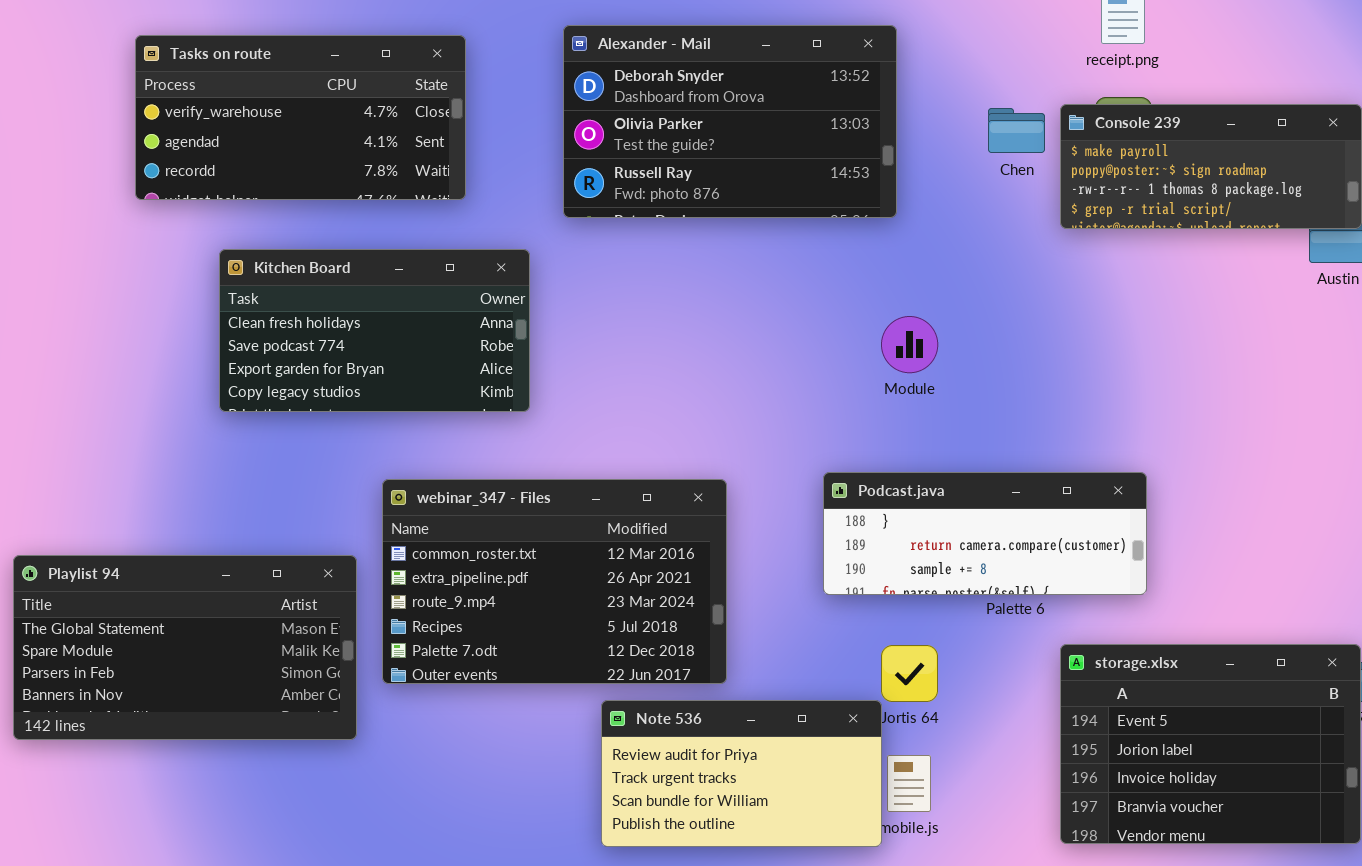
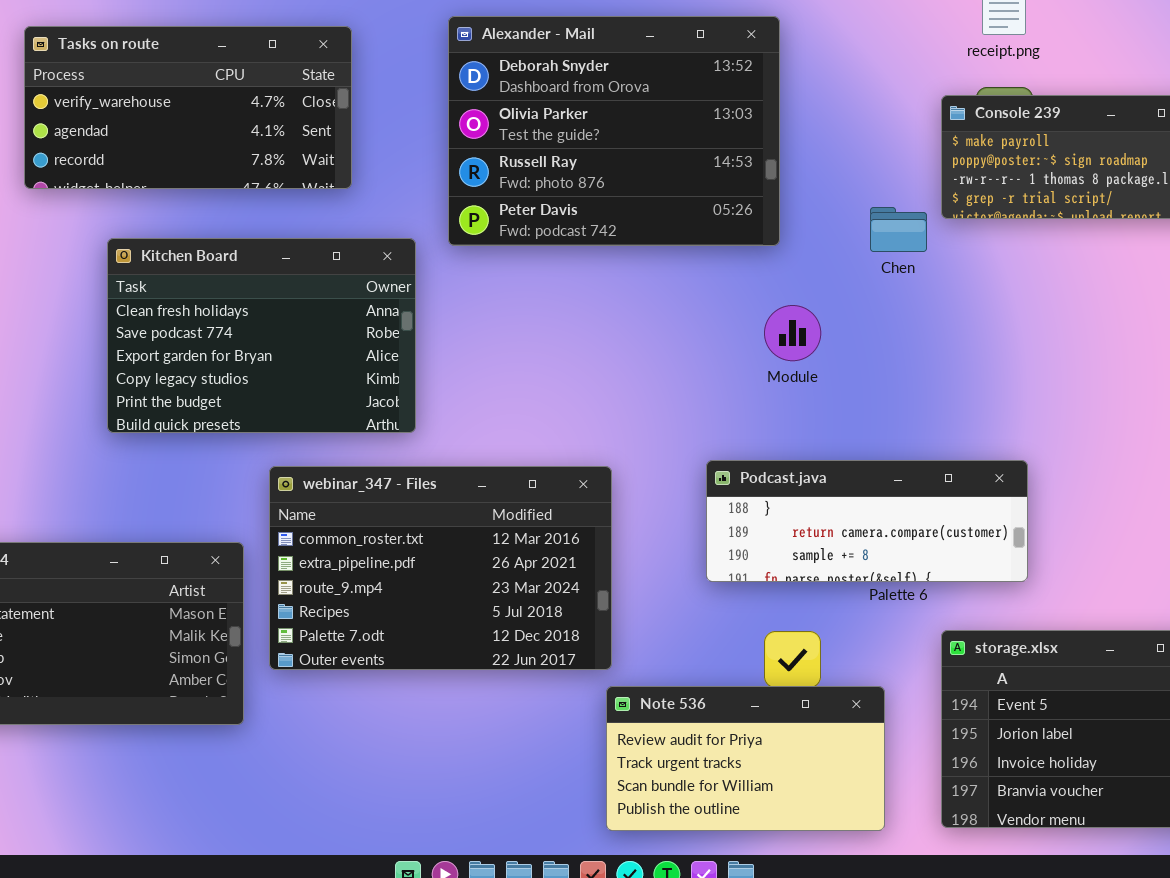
Alexander - Mail: [563,25,897,218] -> [448,16,780,246], resized
Chen: [988,108,1045,153] -> [870,207,927,252], moved
Kitchen Board: [219,249,530,412] -> [107,238,416,433], resized
Note 536: [601,700,882,847] -> [606,686,885,831], moved

